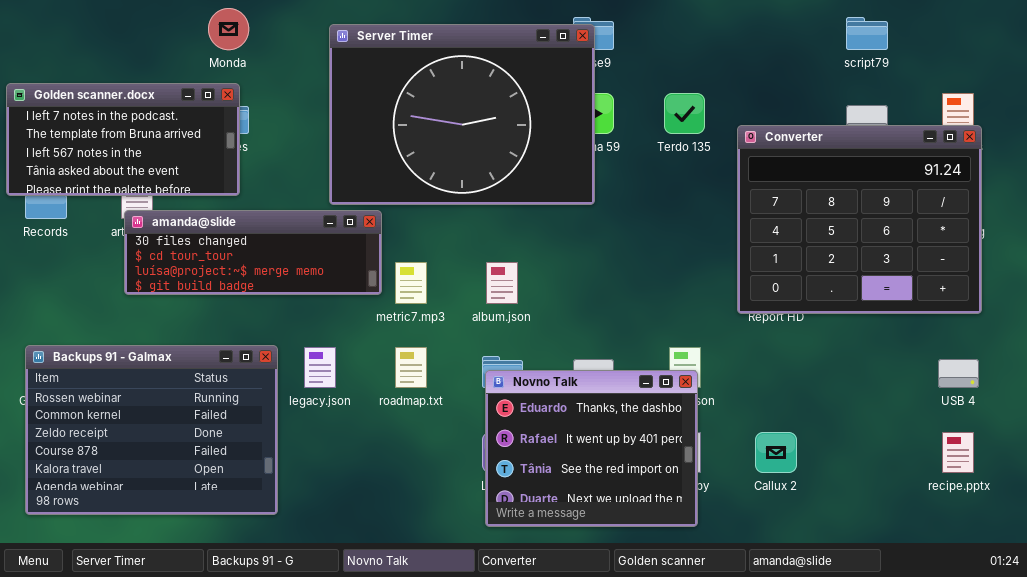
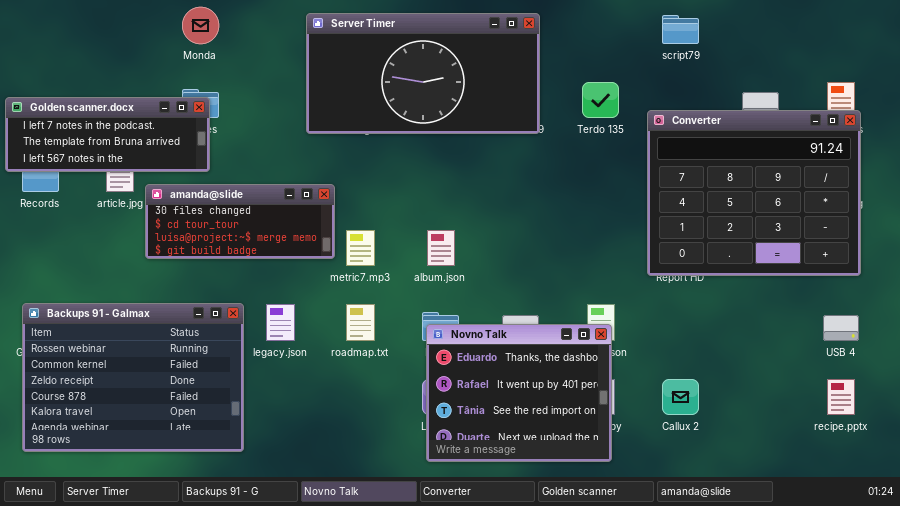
script79: [846,17,888,50] -> [662,15,699,44], moved
Server Timer: [329,24,595,205] -> [306,13,540,134], moved, resized
Golden scanner.docx: [6,83,240,196] -> [5,97,210,172], resized
amanda@slide: [124,210,382,295] -> [145,184,335,259], resized

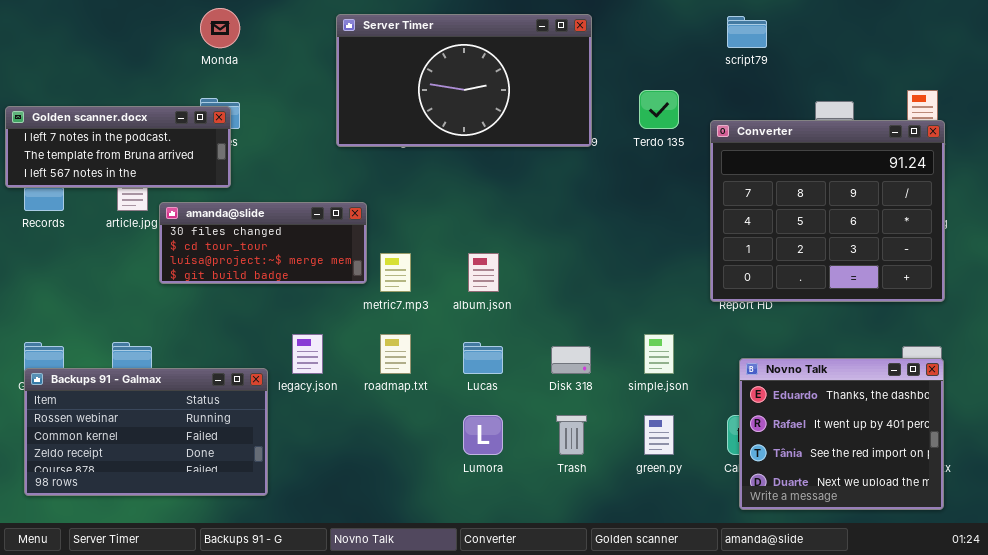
Backups 91 - Galmax: [22,303,244,452] -> [24,368,268,496], resized
Novno Talk: [426,324,612,462] -> [739,358,944,510], moved

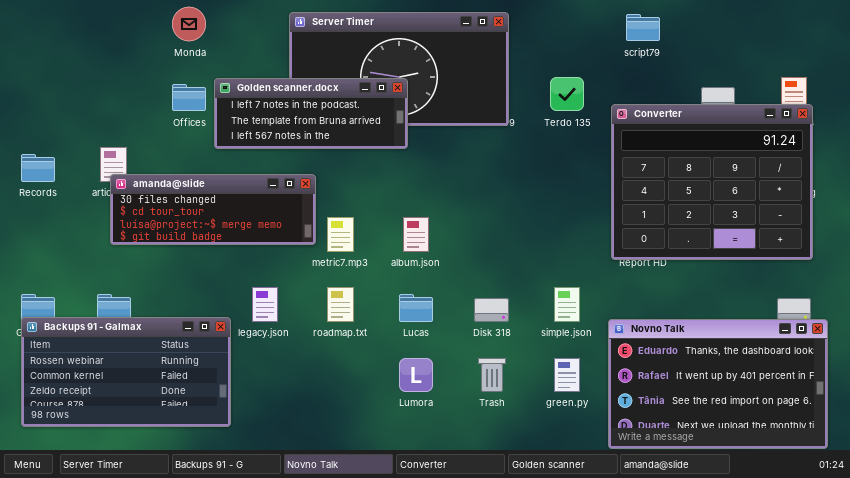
Golden scanner.docx: [5,106,231,188] -> [214,78,408,149], moved
amanda@slide: [159,202,367,284] -> [110,174,316,245], resized
Novno Talk: [739,358,944,510] -> [608,319,828,449], moved, resized

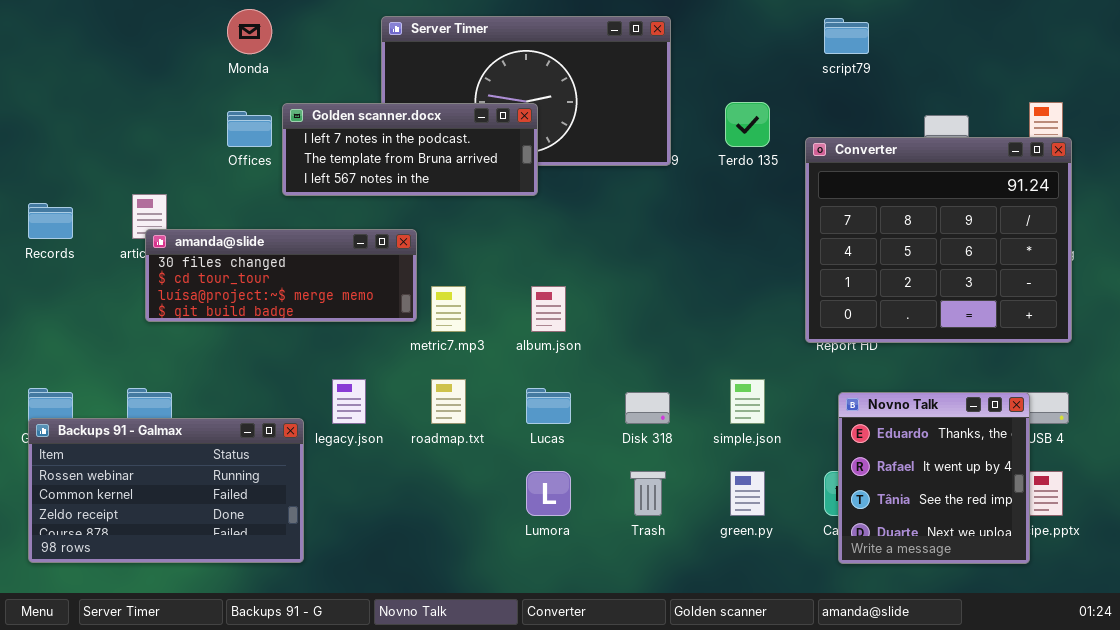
Novno Talk: [608,319,828,449] -> [838,392,1030,564], moved, resized

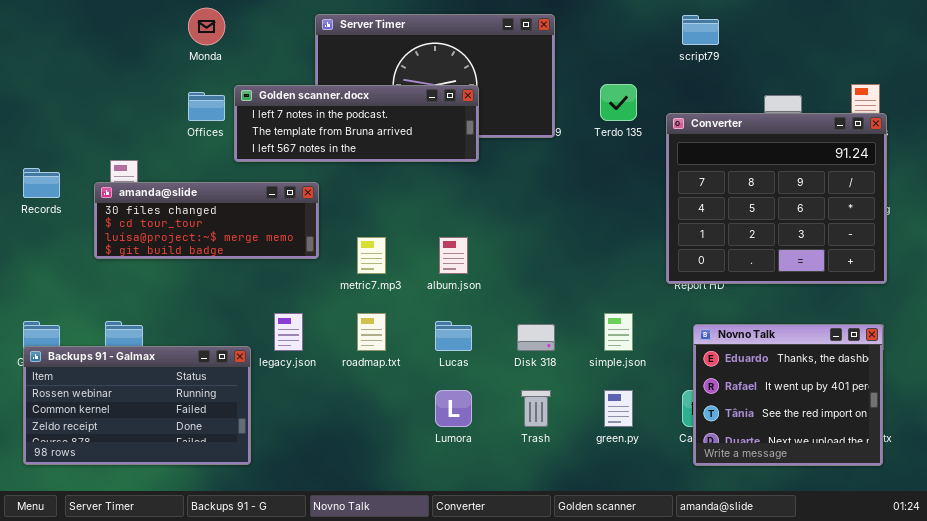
Golden scanner.docx: [282,103,538,196] -> [234,85,479,162], resized
amanda@slide: [145,229,417,322] -> [94,182,319,259], moved
Novno Talk: [838,392,1030,564] -> [693,324,883,466], resized

